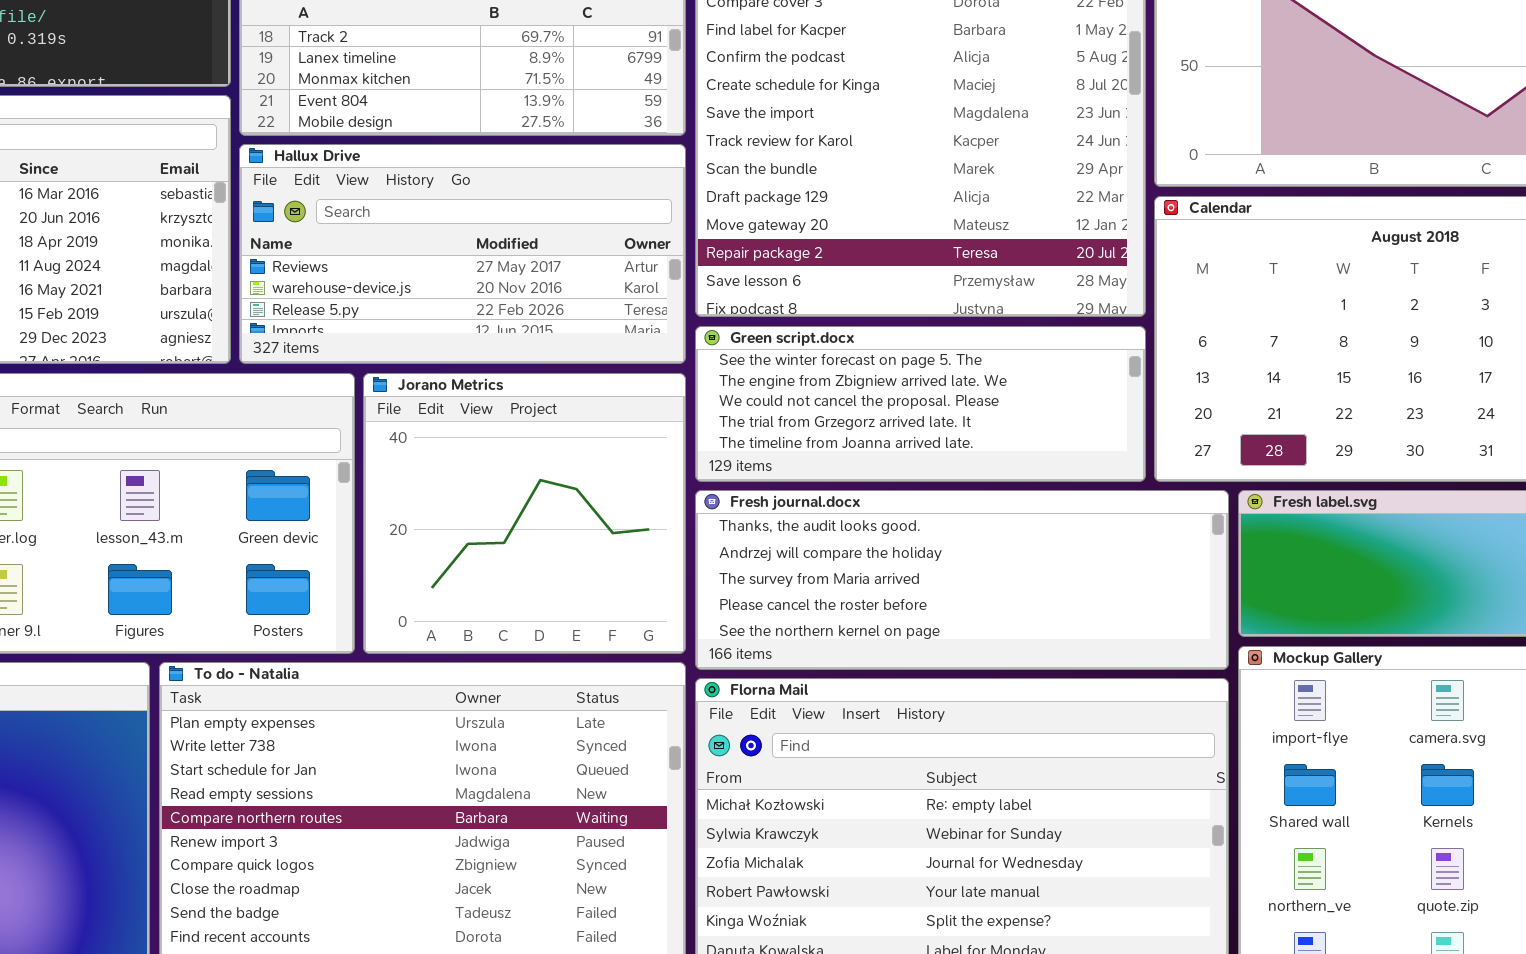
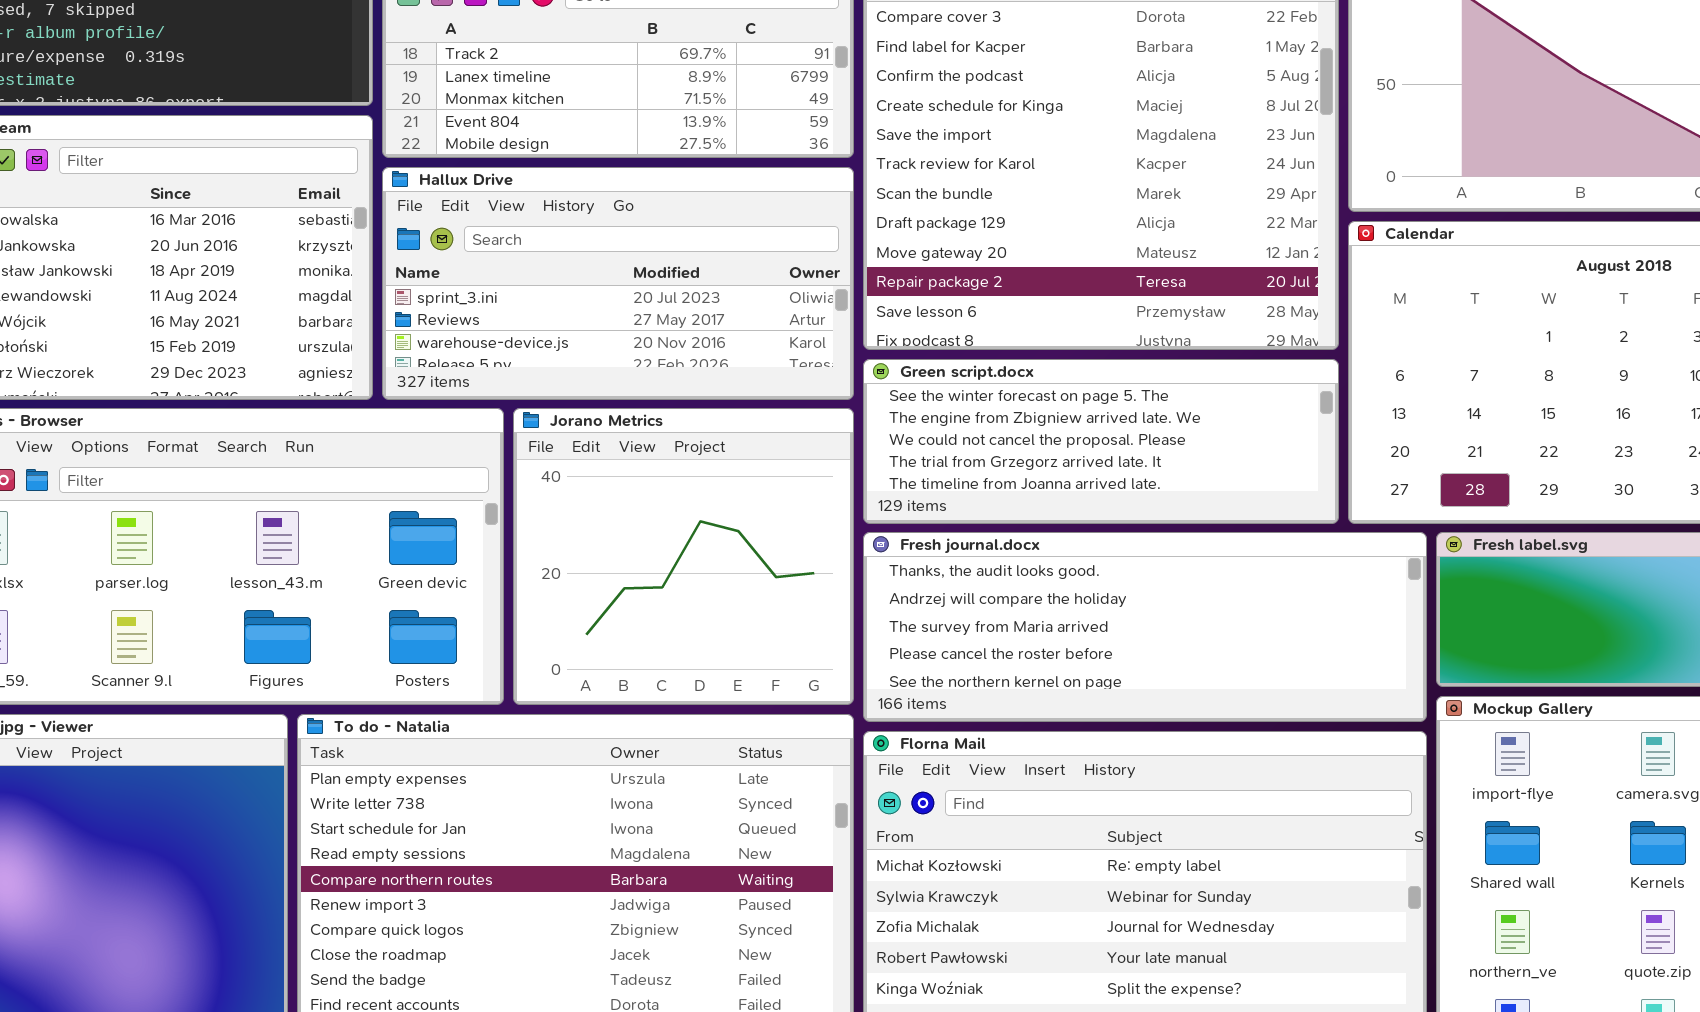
Hallux Drive: [239,144,686,364] -> [382,167,854,400], scrolled up 1 row

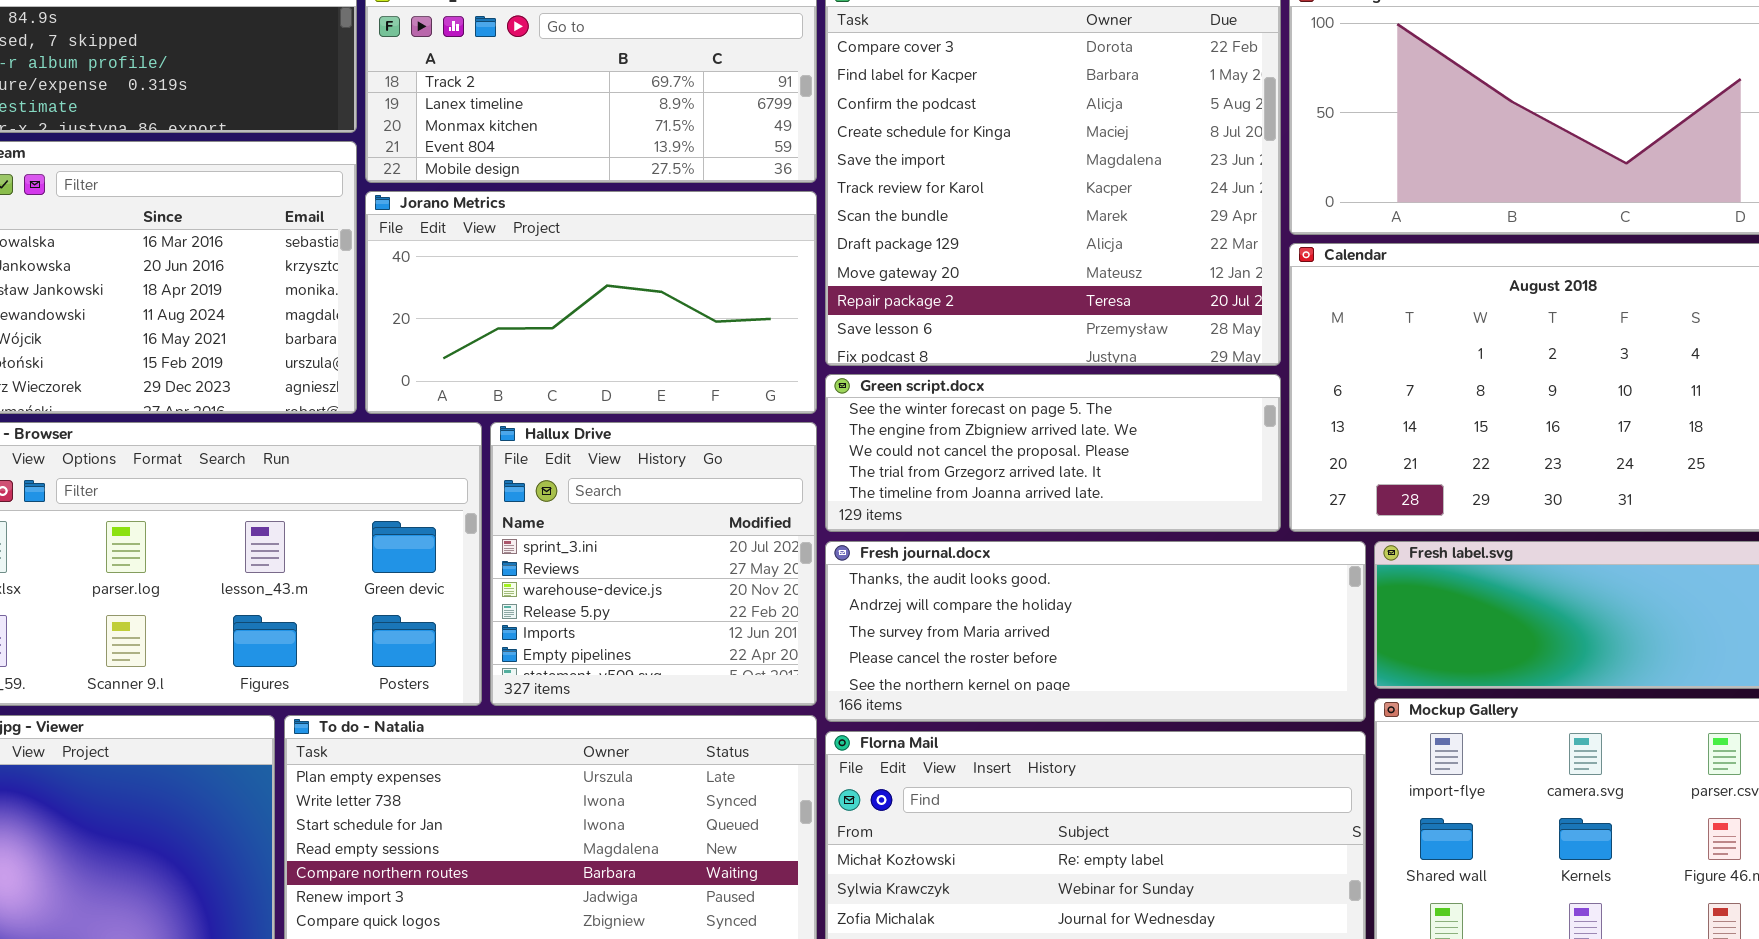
Hallux Drive: [382,167,854,400] -> [490,422,817,706], moved, resized
Jorano Metrics: [513,408,854,705] -> [365,191,817,414], moved, resized

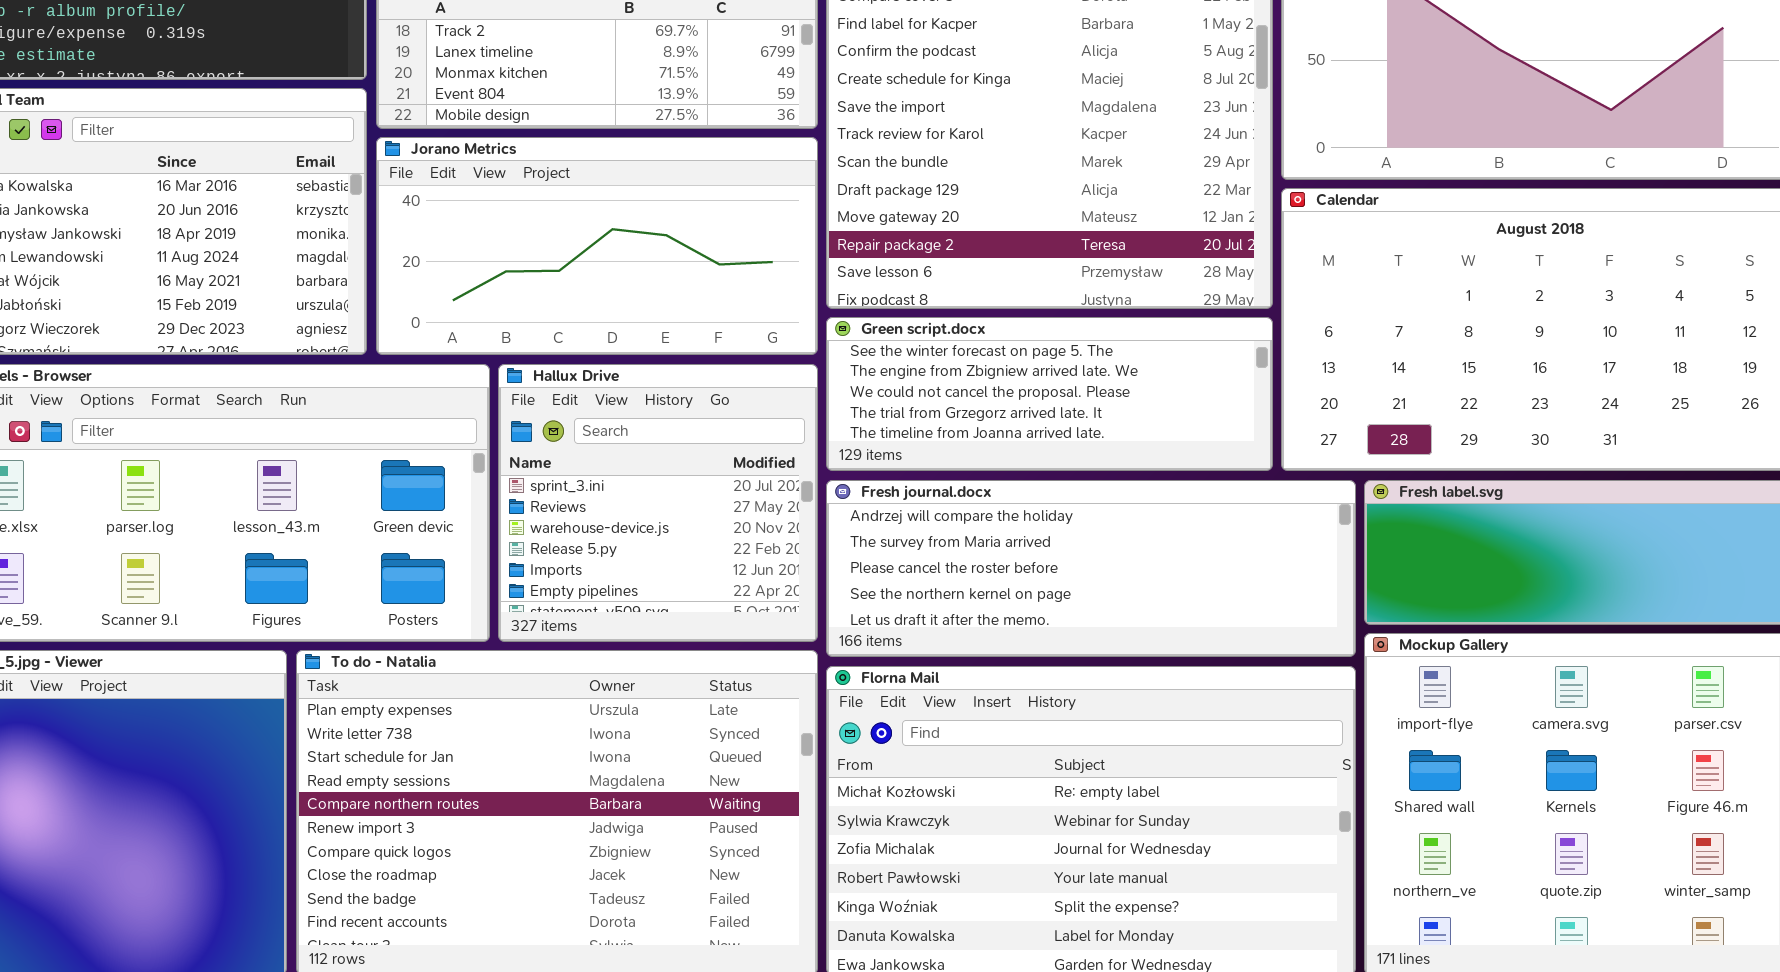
Fresh journal.docx: [825,541,1366,722] -> [826,480,1356,657], scrolled down 1 row

